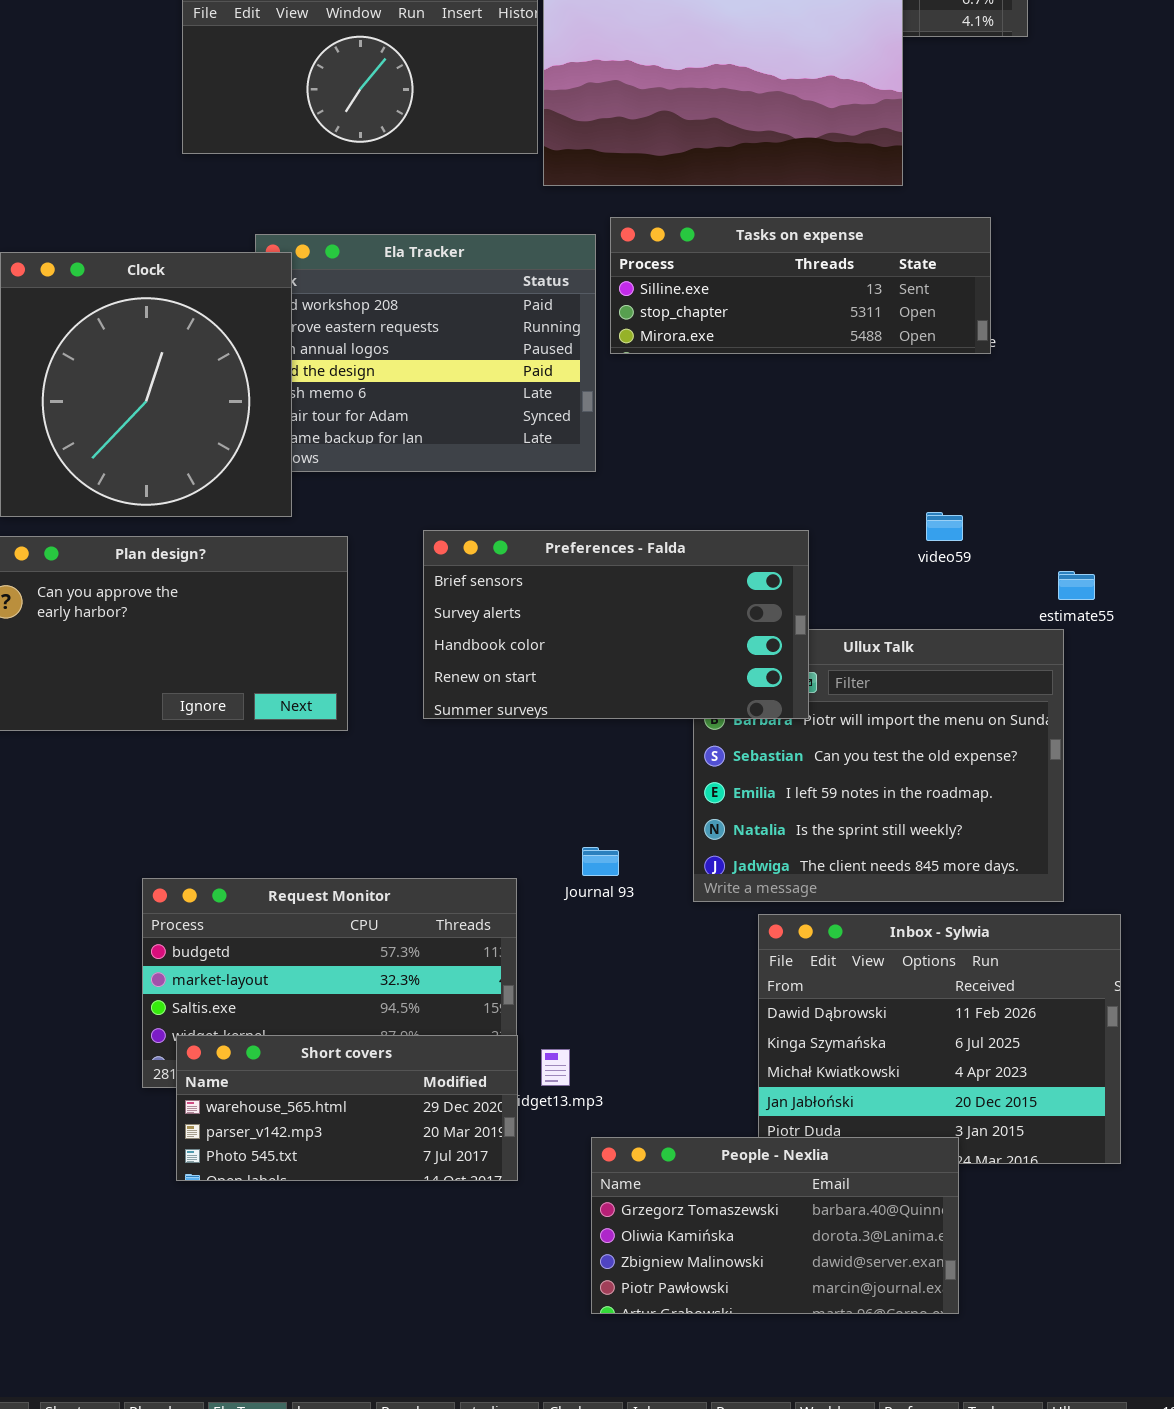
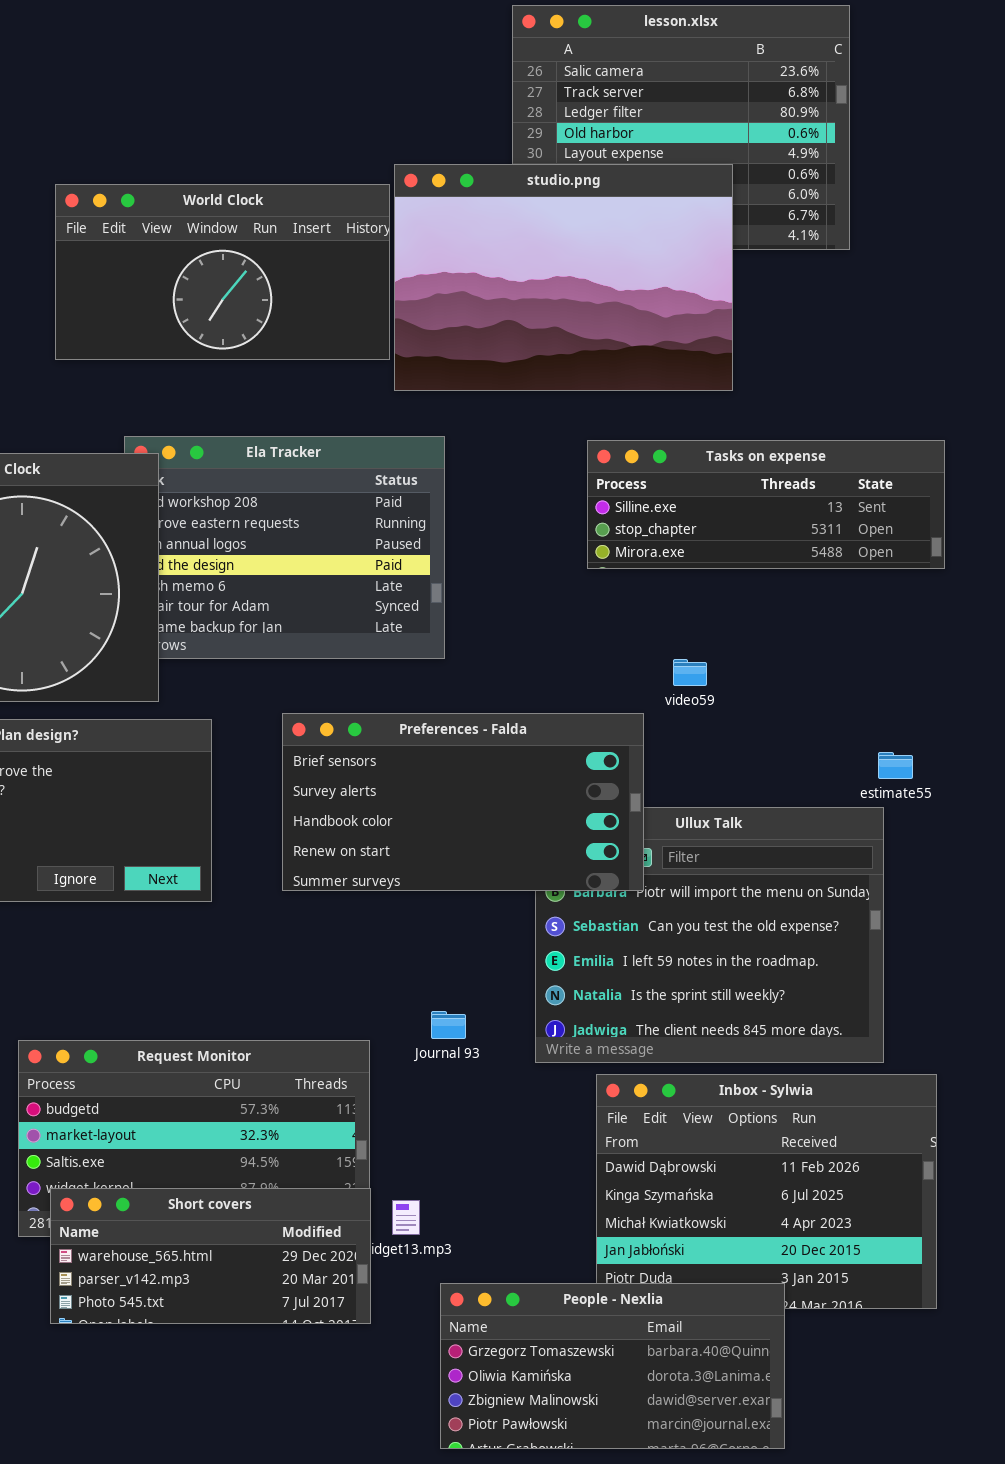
Tasks on expense: [610,217,991,354] -> [587,440,945,569], moved
video59: [926,512,963,541] -> [673,659,707,686], moved

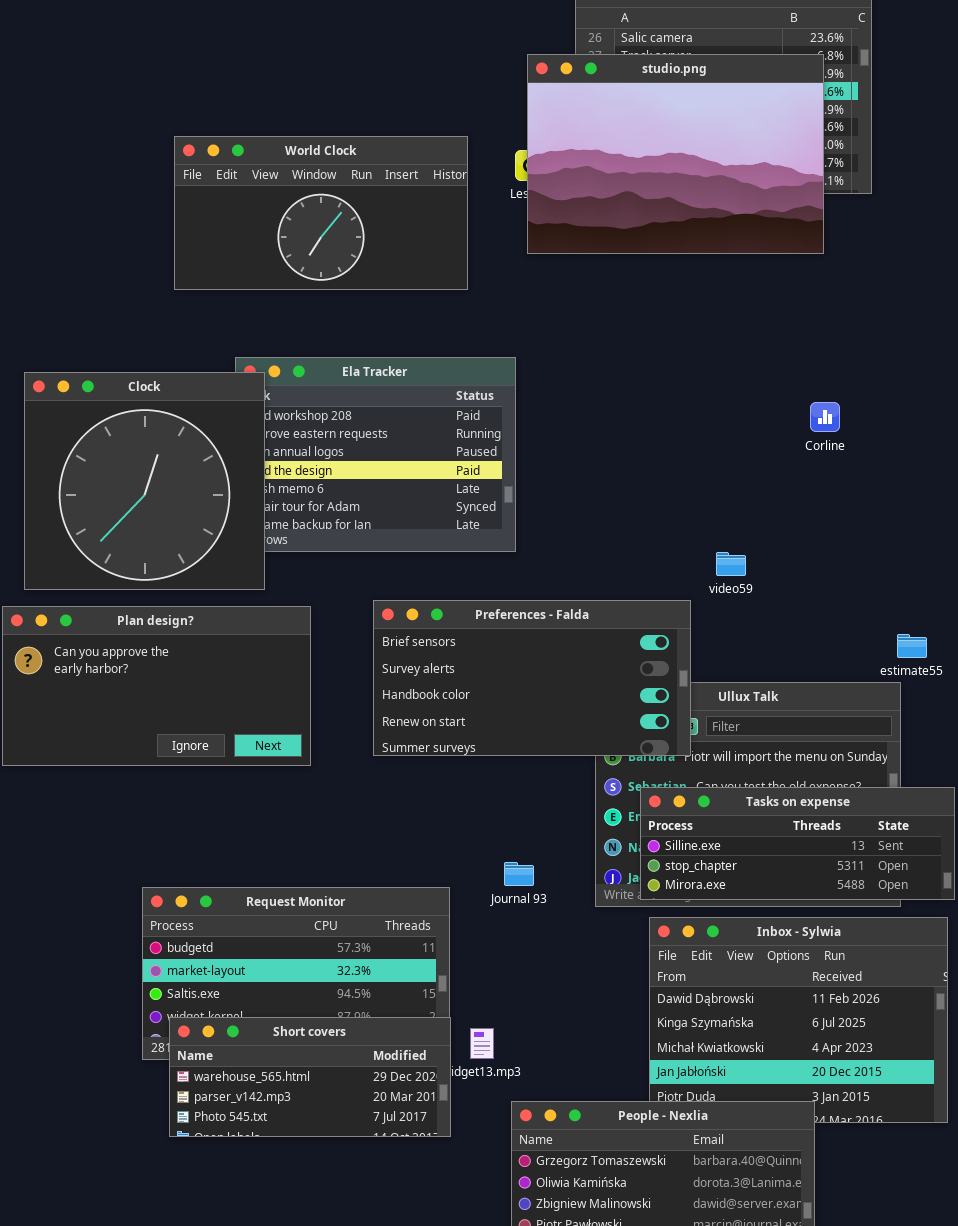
studio.png: [394,164,733,391] -> [527,54,824,254], moved
Tasks on expense: [587,440,945,569] -> [640,787,955,900], moved

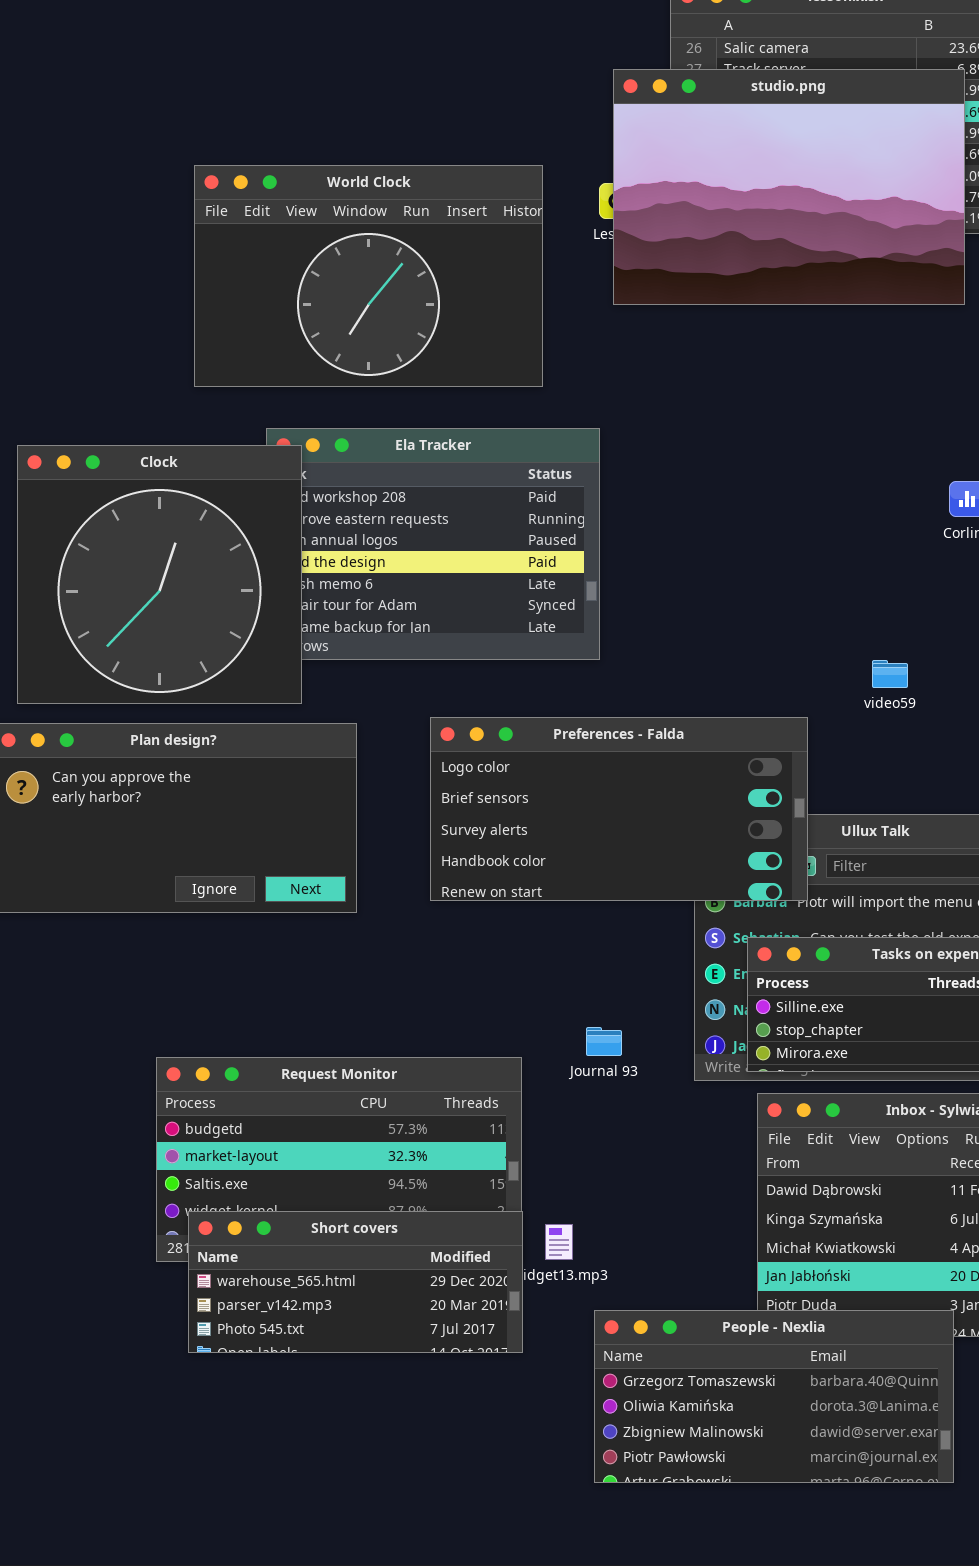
World Clock: [174,136,468,290] -> [194,165,543,387], resized
video59: [716,552,746,576] -> [872,660,908,688], moved
Preferences - Falda: [373,600,691,756] -> [430,717,808,901], scrolled up 1 row

